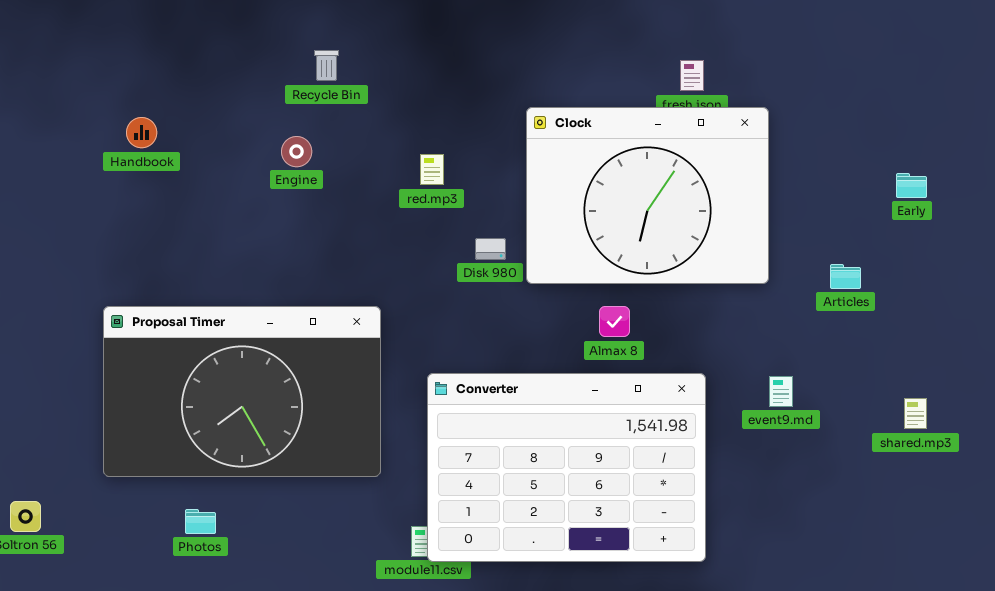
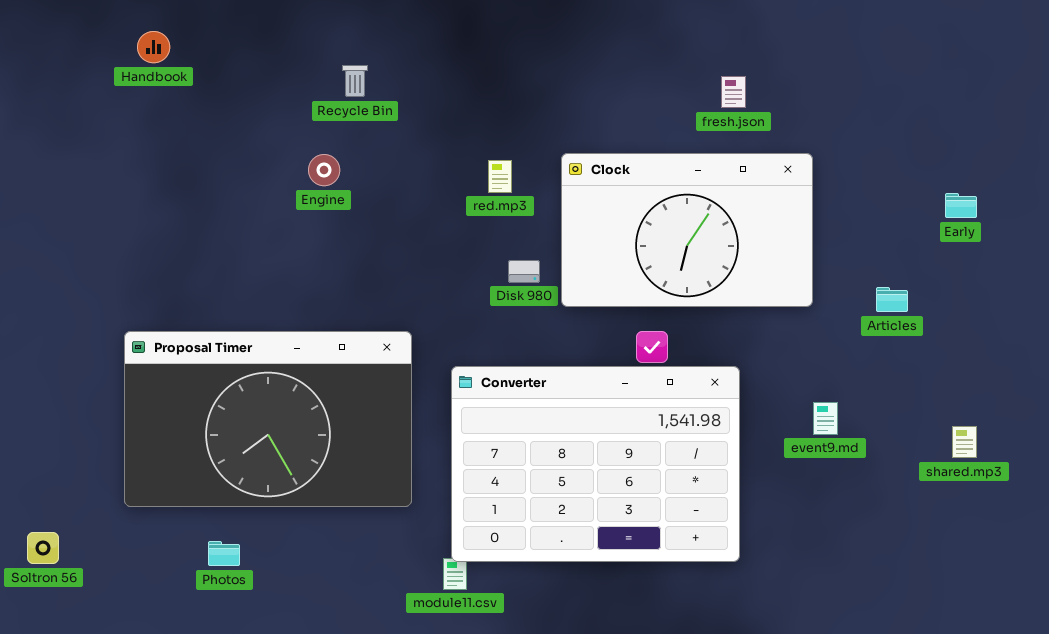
Clock: [526,107,769,284] -> [561,153,813,307], resized
Handbook: [126,117,157,148] -> [137,31,170,63], moved
red.mp3: [420,154,444,185] -> [488,160,512,193], moved
Converter: [427,373,706,562] -> [451,366,740,562], moved

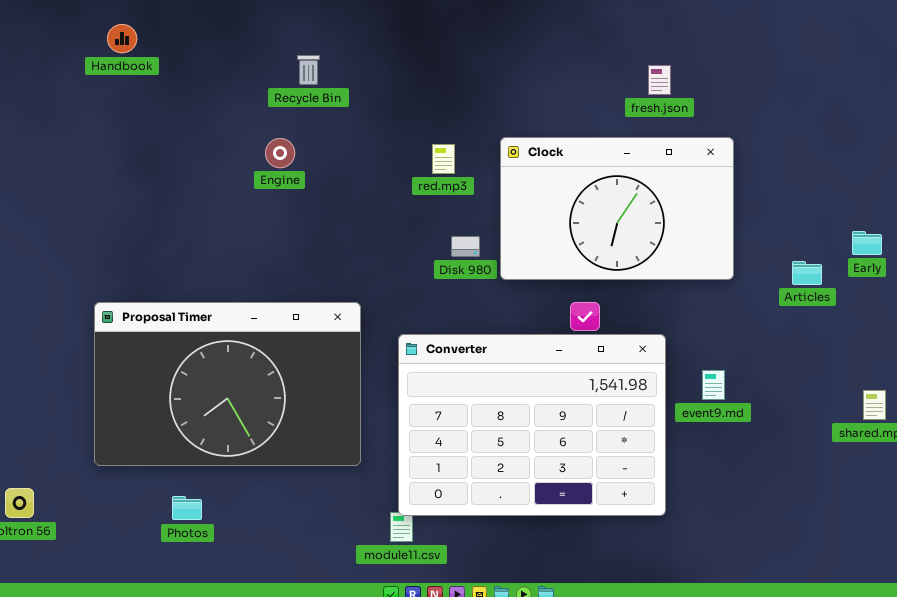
Early: [945,193,977,218] -> [852,231,882,255], moved
event9.md: [813,402,838,435] -> [702,370,725,400], moved

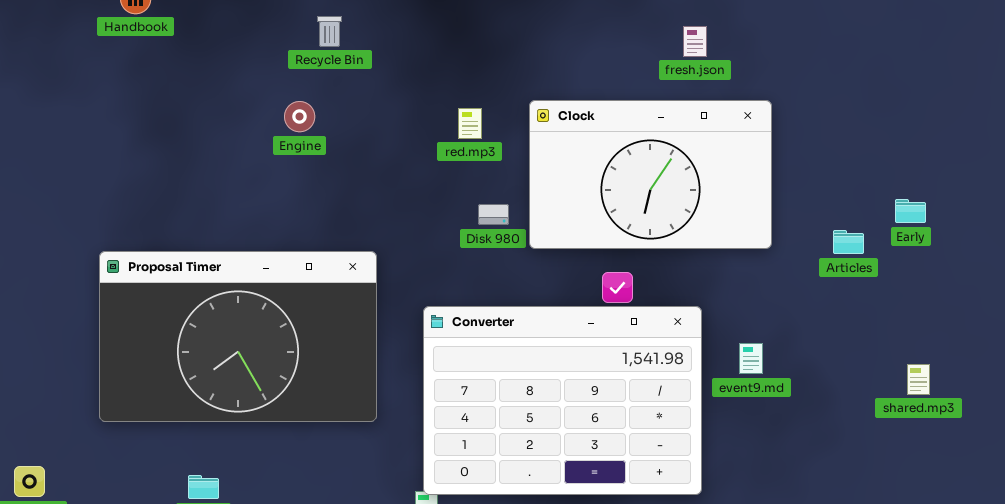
Proposal Timer: [94,302,361,466] -> [99,251,377,422], moved

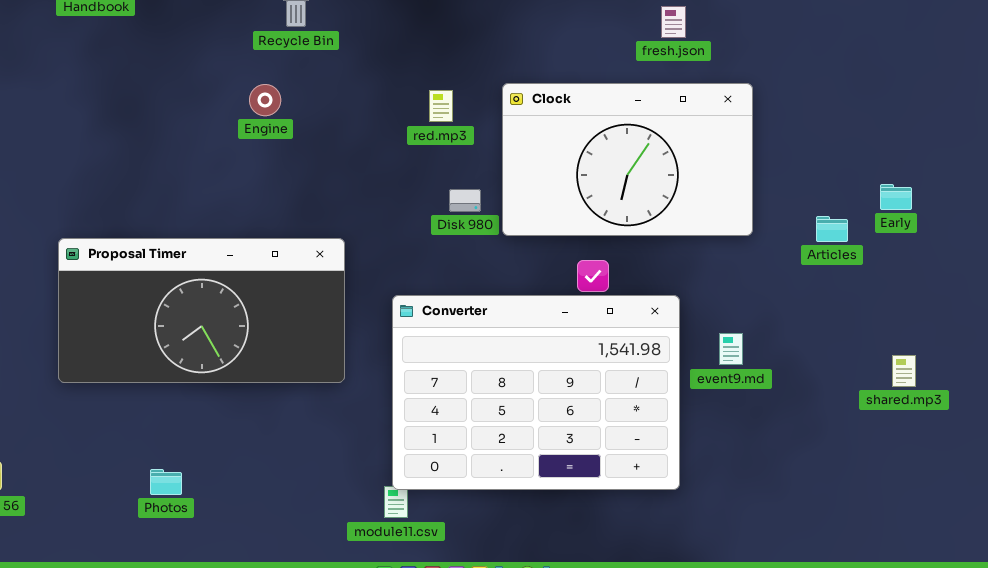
Proposal Timer: [99,251,377,422] -> [58,238,345,383], resized

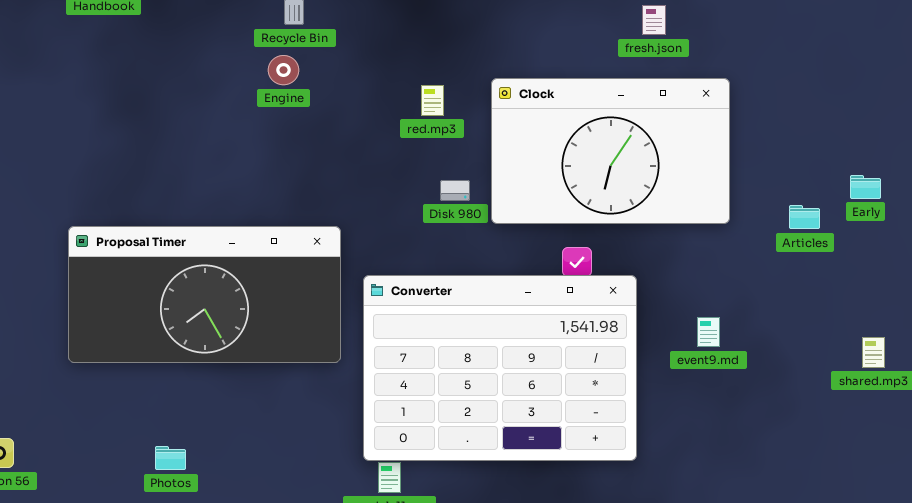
Engine: [249,84,281,116] -> [268,55,299,85], moved
Converter: [392,295,680,490] -> [363,275,637,461], moved

